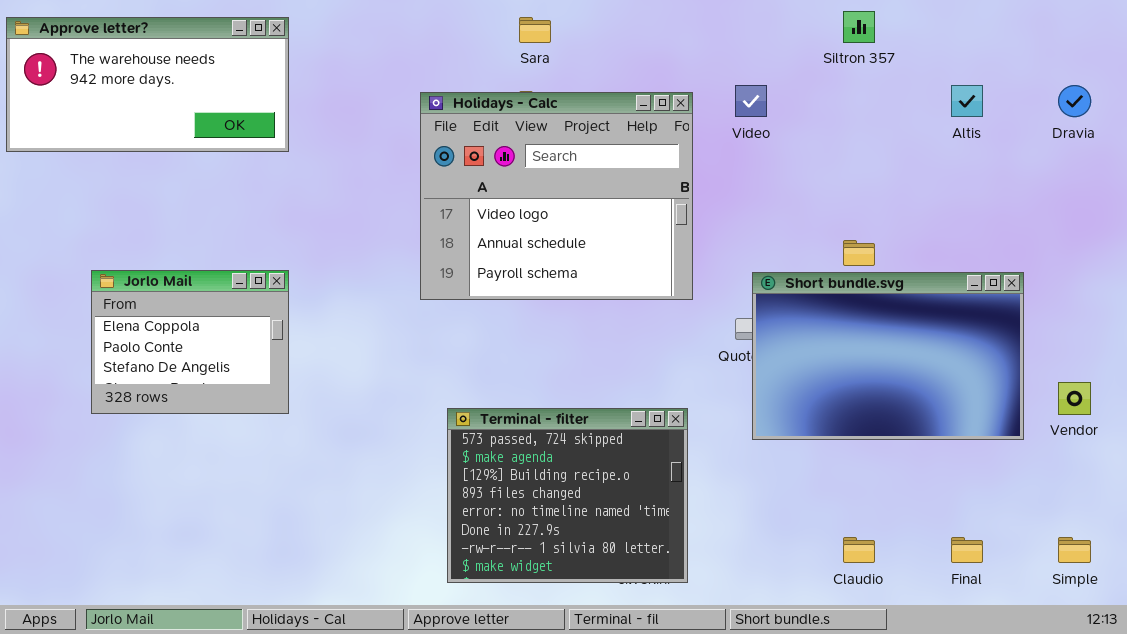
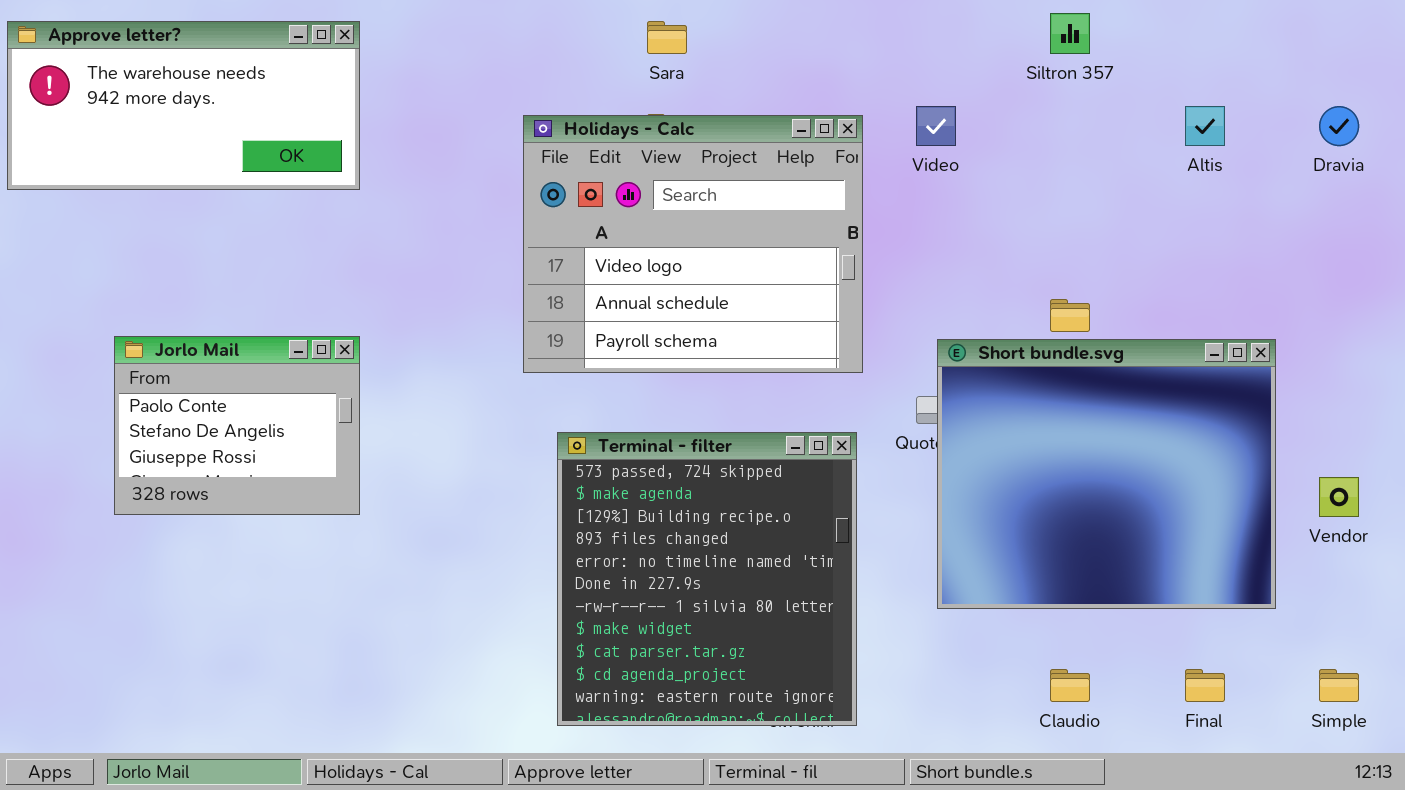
Jorlo Mail: [91,270,289,414] -> [114,336,360,515], scrolled down 1 row
Short bundle.svg: [752,272,1024,440] -> [937,339,1276,609], resized
Terminal - filter: [447,408,688,583] -> [557,432,857,726], resized

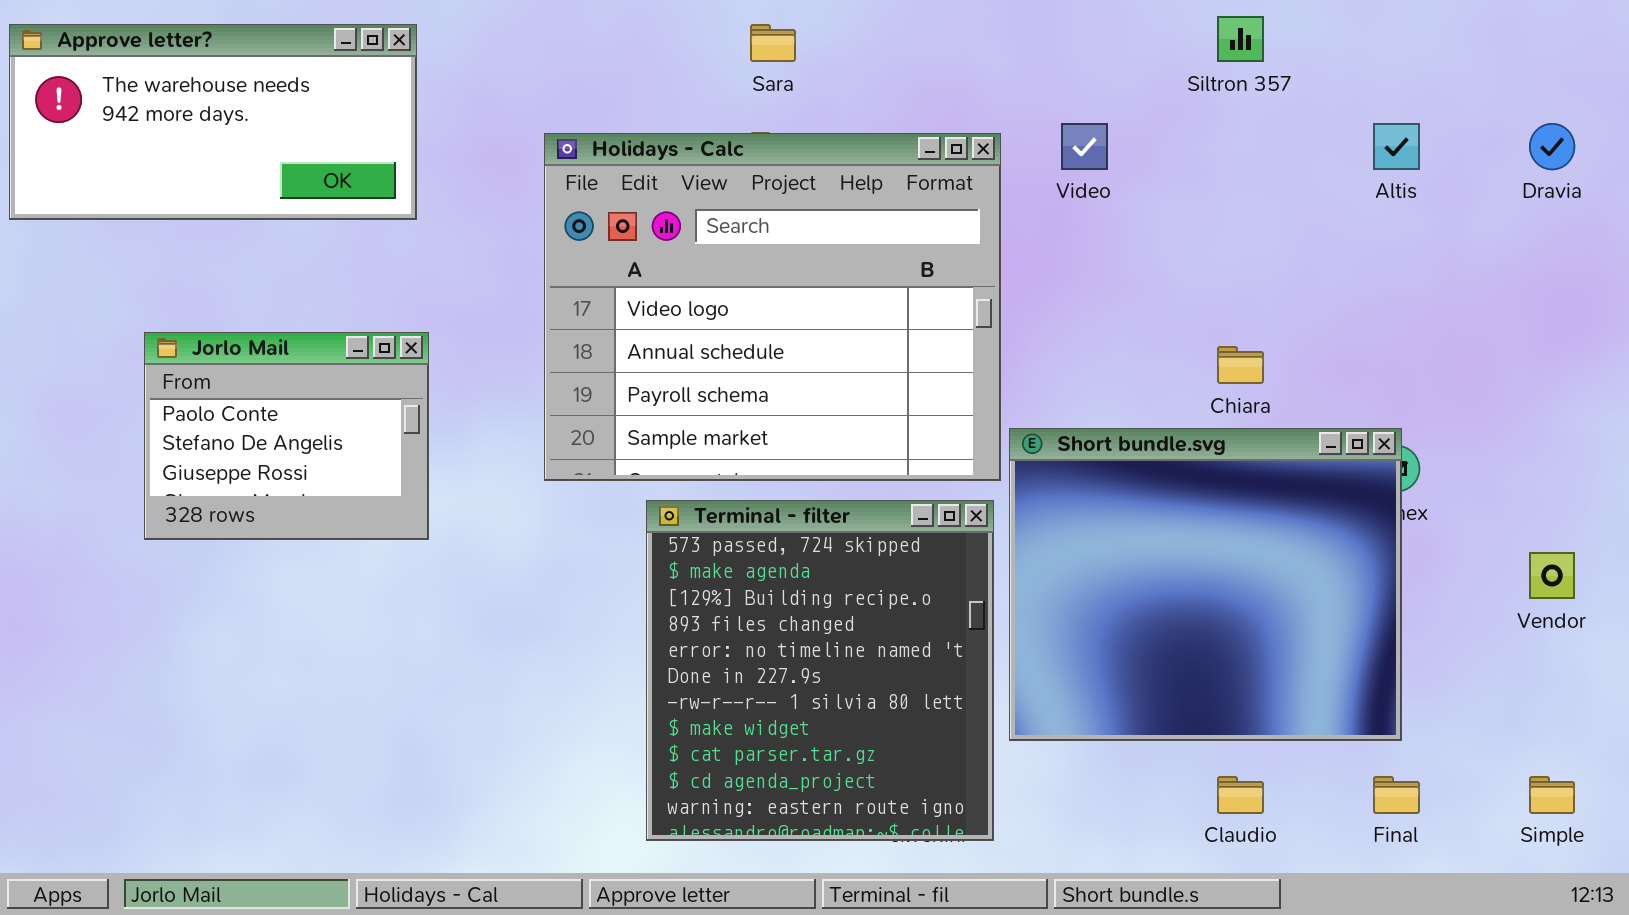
Holidays - Calc: [523,115,863,373] -> [544,133,1001,481], resized
Jorlo Mail: [114,336,360,515] -> [144,332,429,540], moved
Short bundle.svg: [937,339,1276,609] -> [1009,428,1402,741], moved

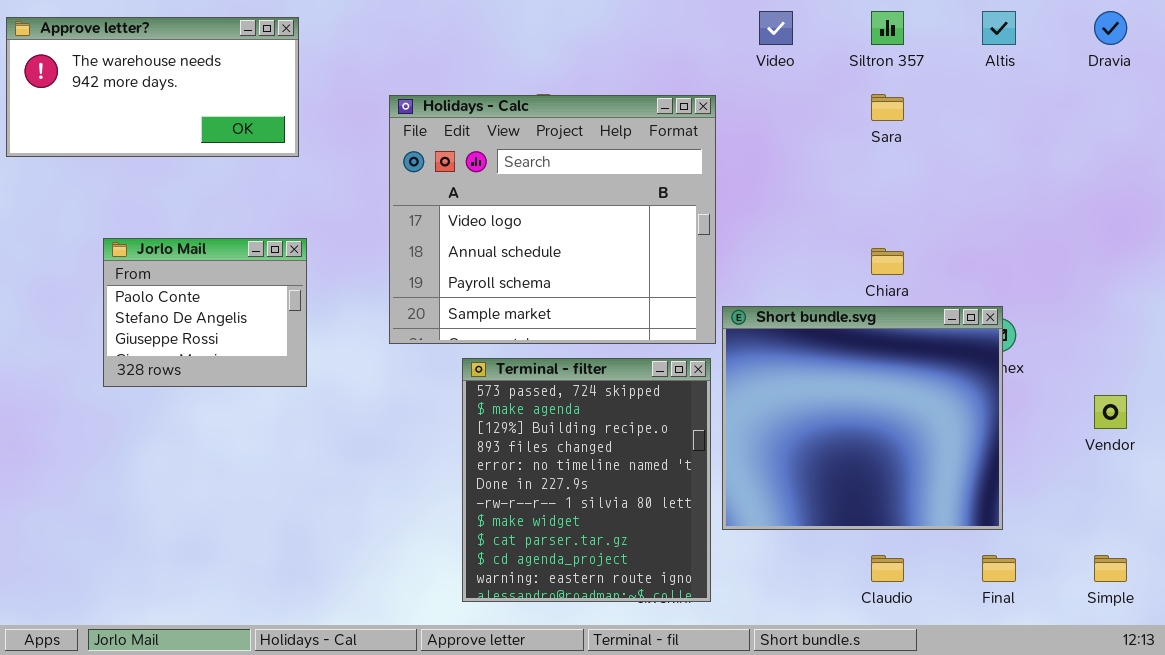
Sara: [750,24,796,62] -> [871,94,904,121], moved
Video: [1061,123,1108,170] -> [759,11,793,45], moved
Altis: [1373,123,1420,170] -> [982,11,1016,45], moved
Dravia: [1529,123,1575,170] -> [1094,11,1127,45], moved

